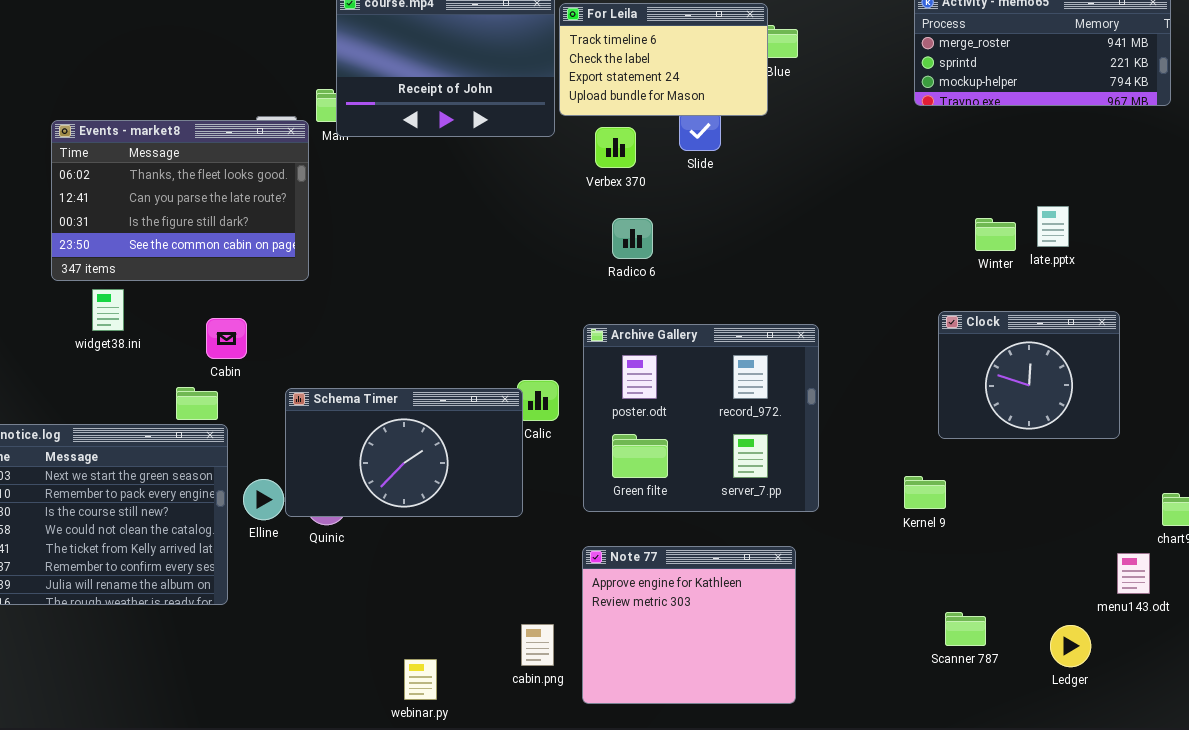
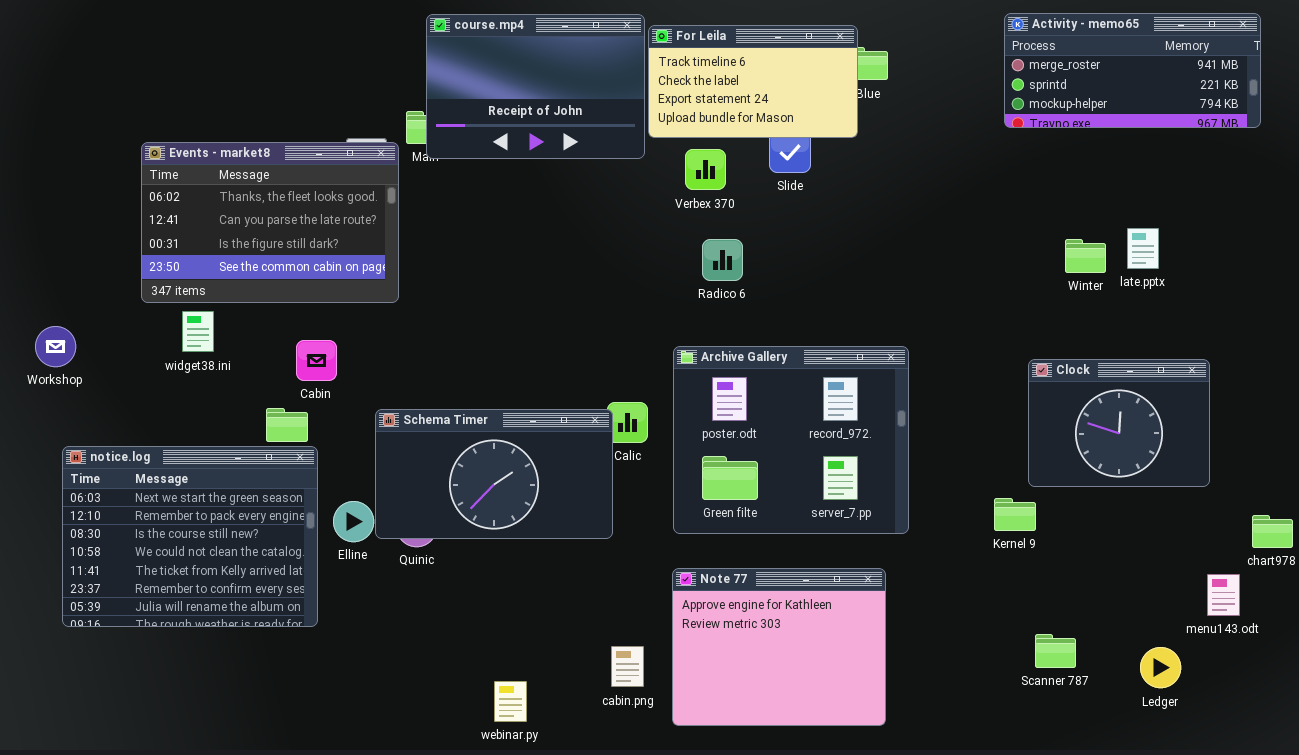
Clock: [938,311,1120,439] -> [1028,359,1210,487], moved

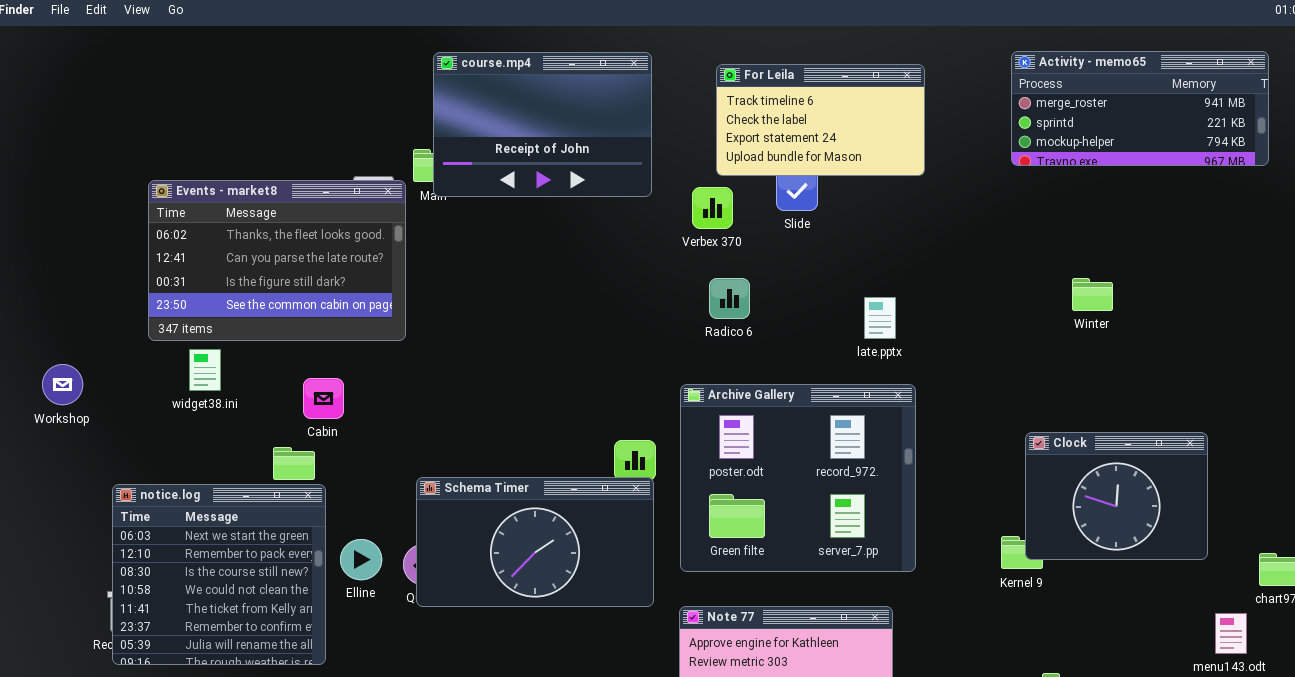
For Leila: [648,25,858,138] -> [716,64,925,176], moved
late.pptx: [1127,228,1159,269] -> [864,297,896,339], moved
Clock: [1028,359,1210,487] -> [1025,432,1208,560], moved
Schema Timer: [375,409,613,539] -> [416,477,654,607], moved
notice.log: [62,446,318,627] -> [112,484,326,665], resized

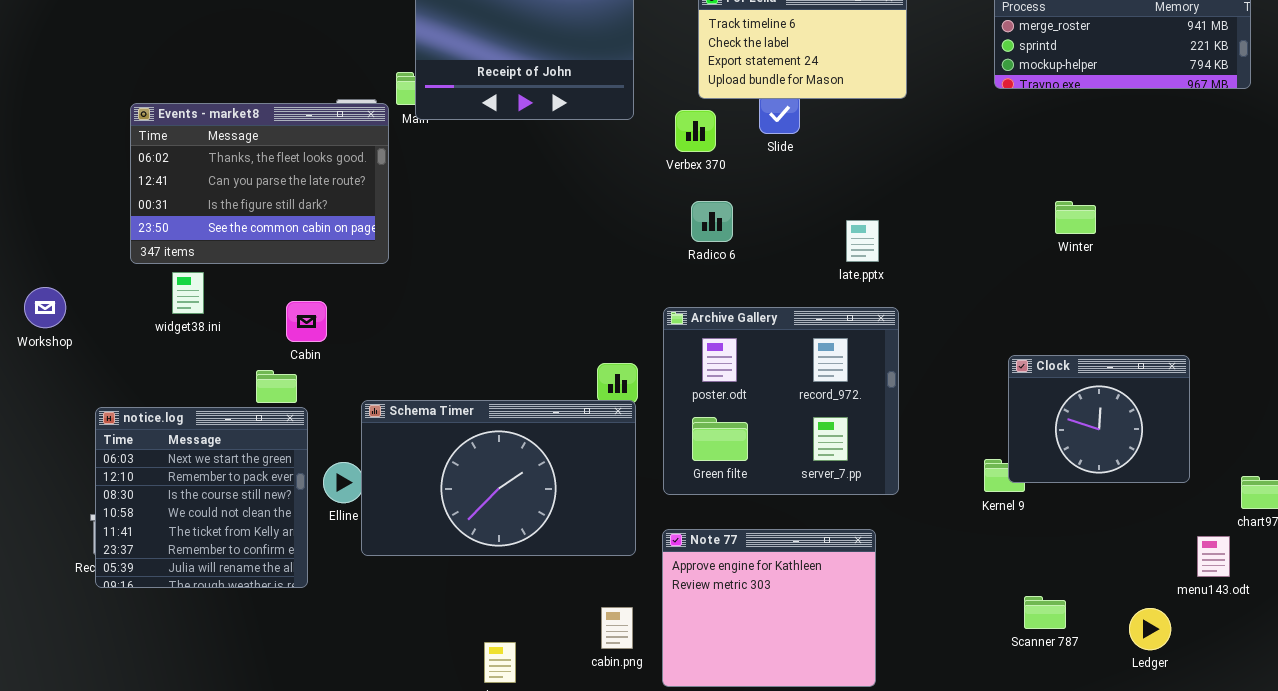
Schema Timer: [416,477,654,607] -> [361,400,636,556], resized

